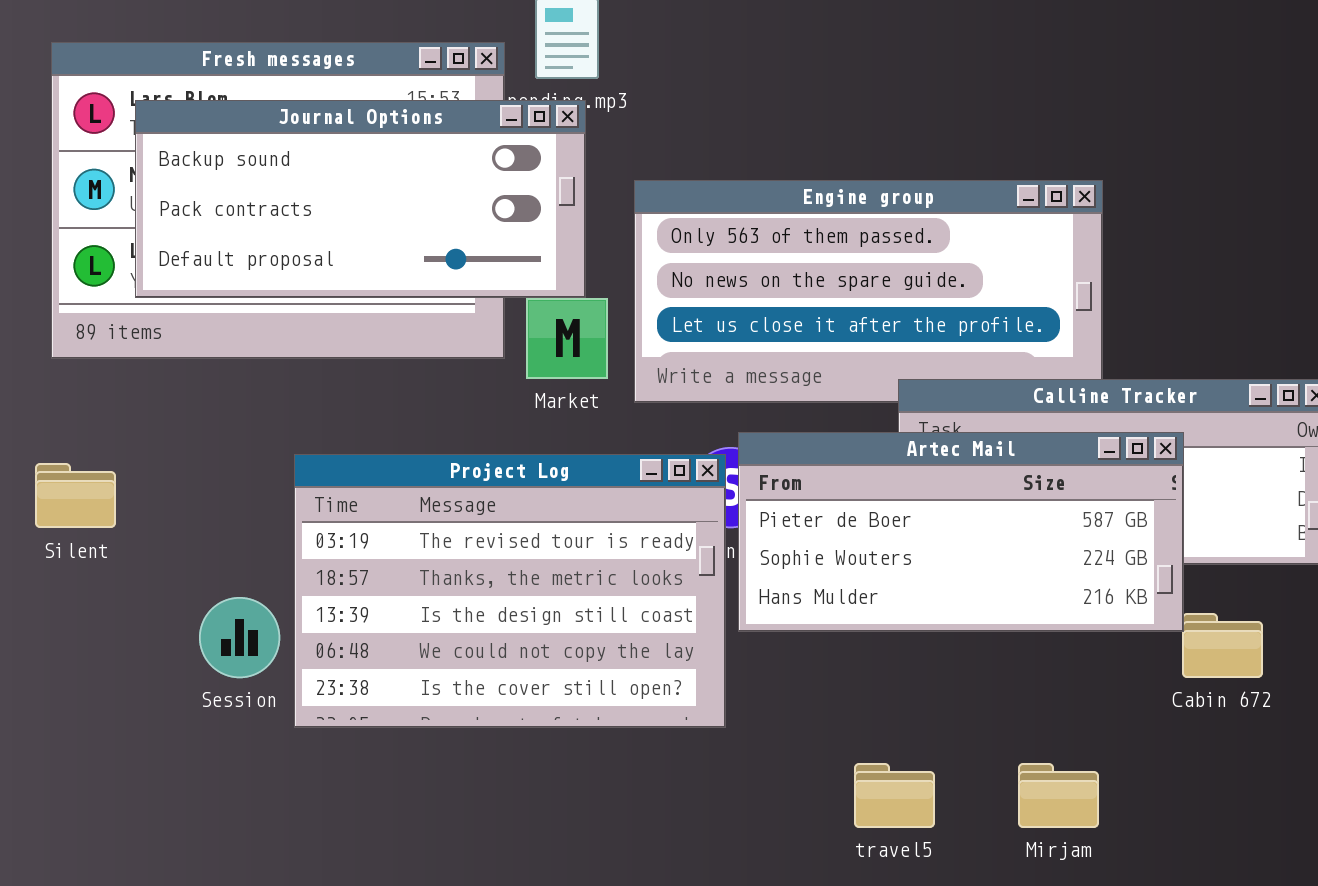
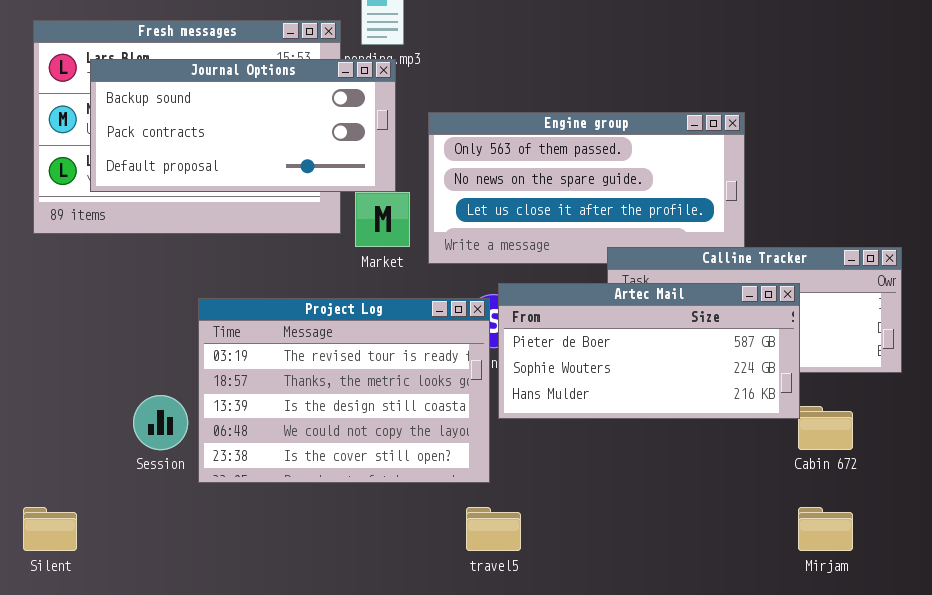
Silent: [35,463,116,528] -> [23,507,77,551], moved
travel5: [854,763,935,828] -> [466,507,521,551], moved
Mirjam: [1018,763,1099,828] -> [798,507,853,551], moved

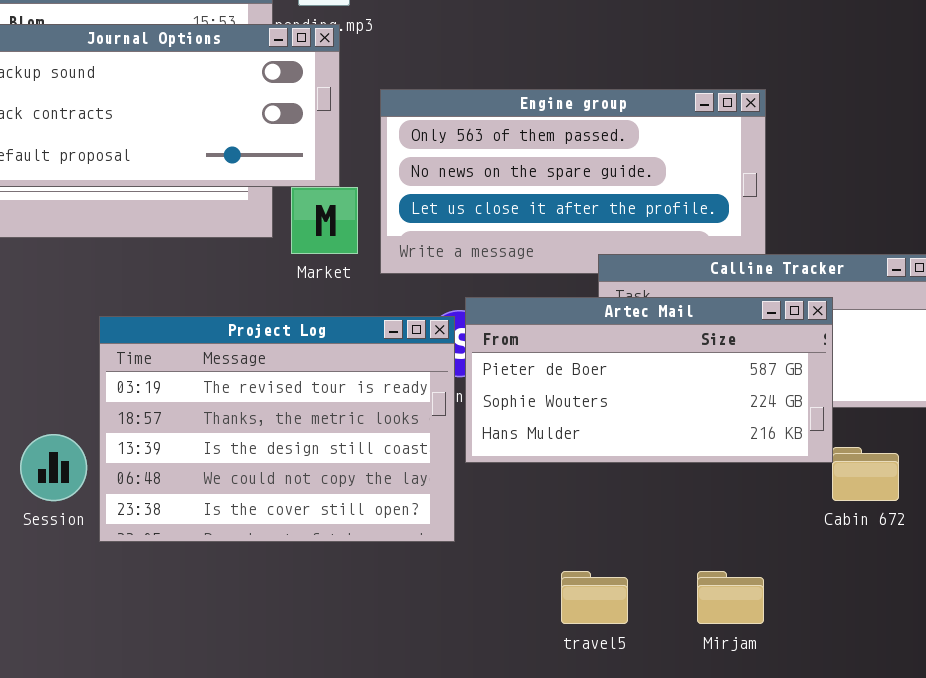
travel5: [466,507,521,551] -> [561,571,628,624], moved
Mirjam: [798,507,853,551] -> [697,571,764,624], moved

